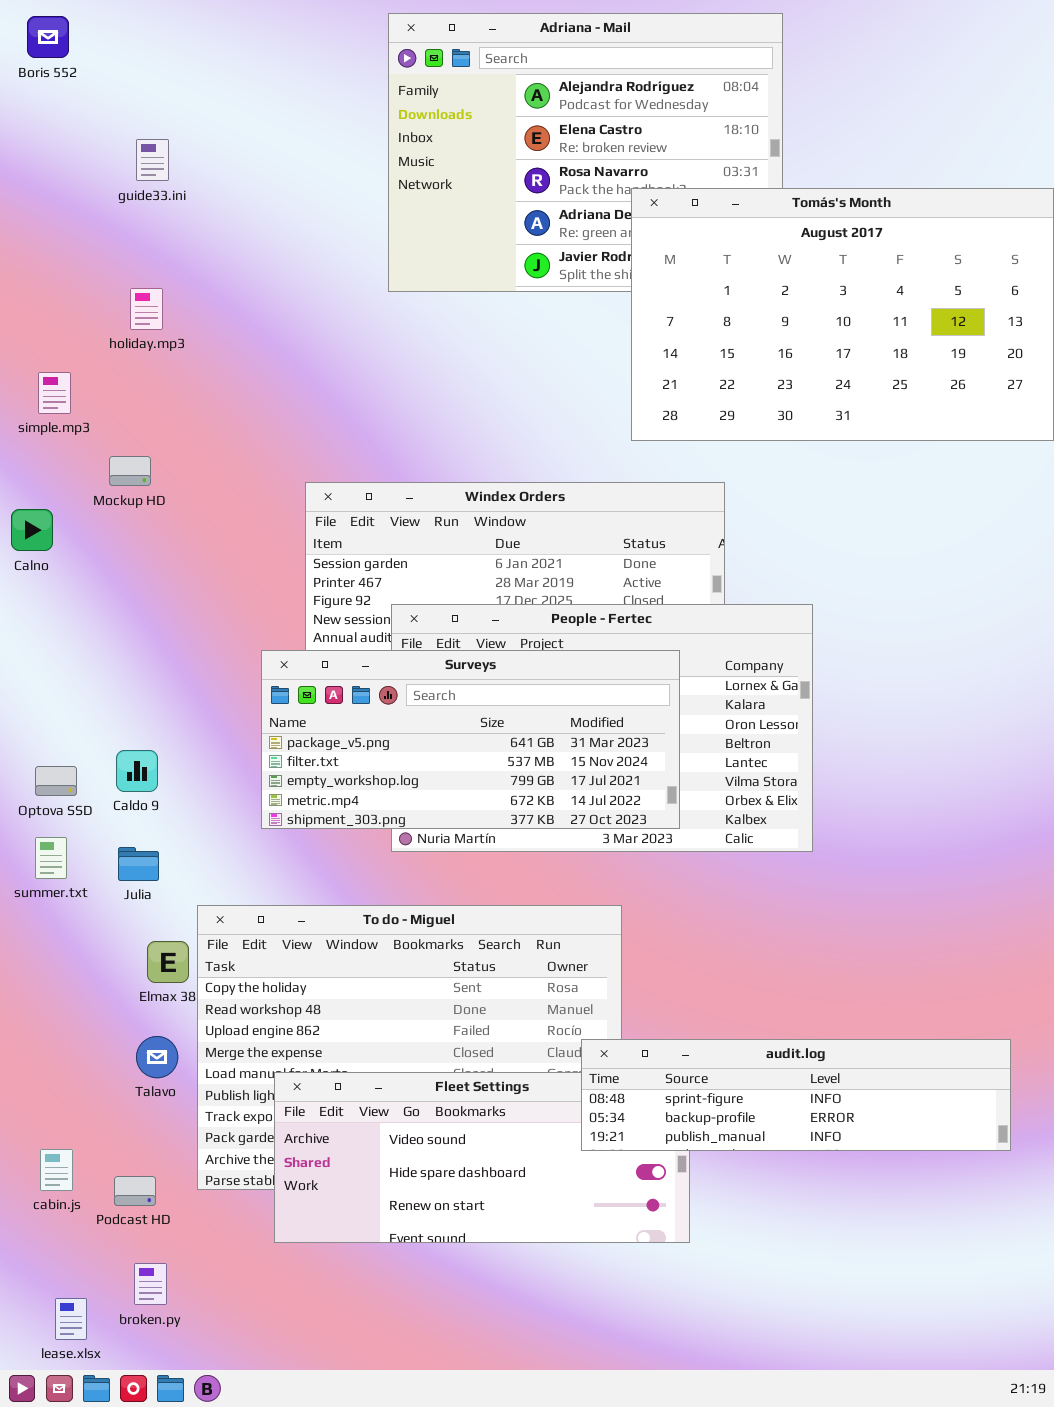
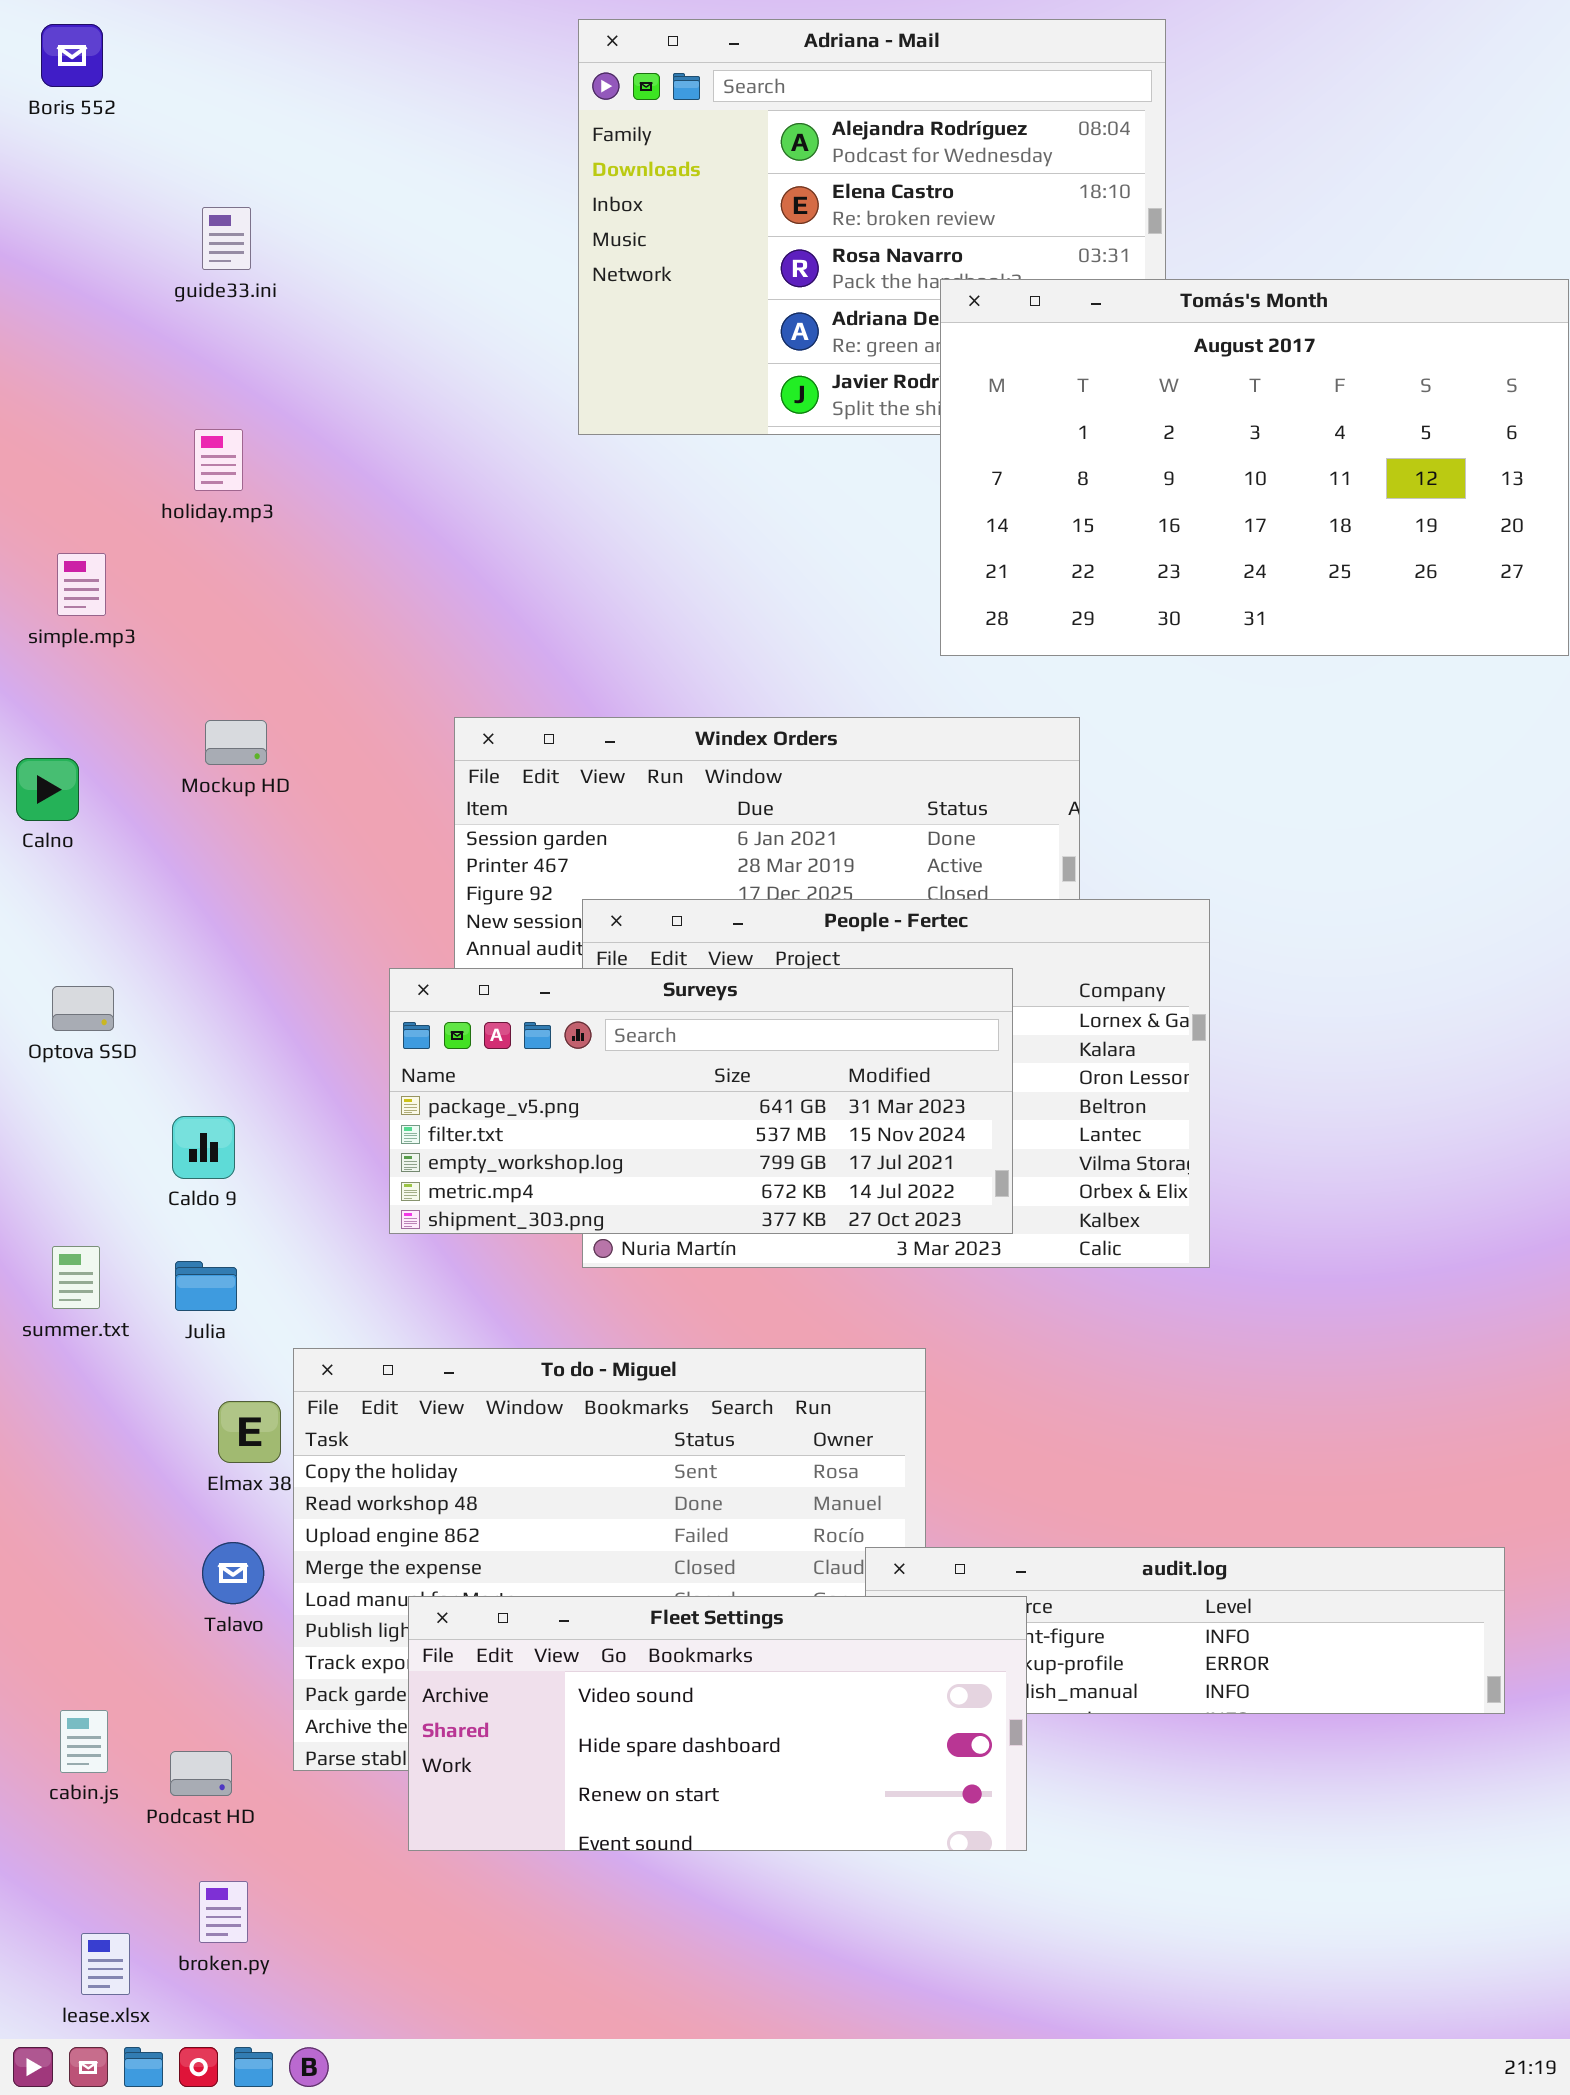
Mockup HD: [109,456,151,486] -> [205,720,267,765], moved
Optova SSD: [35,766,77,796] -> [52,986,114,1031], moved
Fleet Settings: [274,1072,690,1243] -> [408,1596,1027,1851], raised

